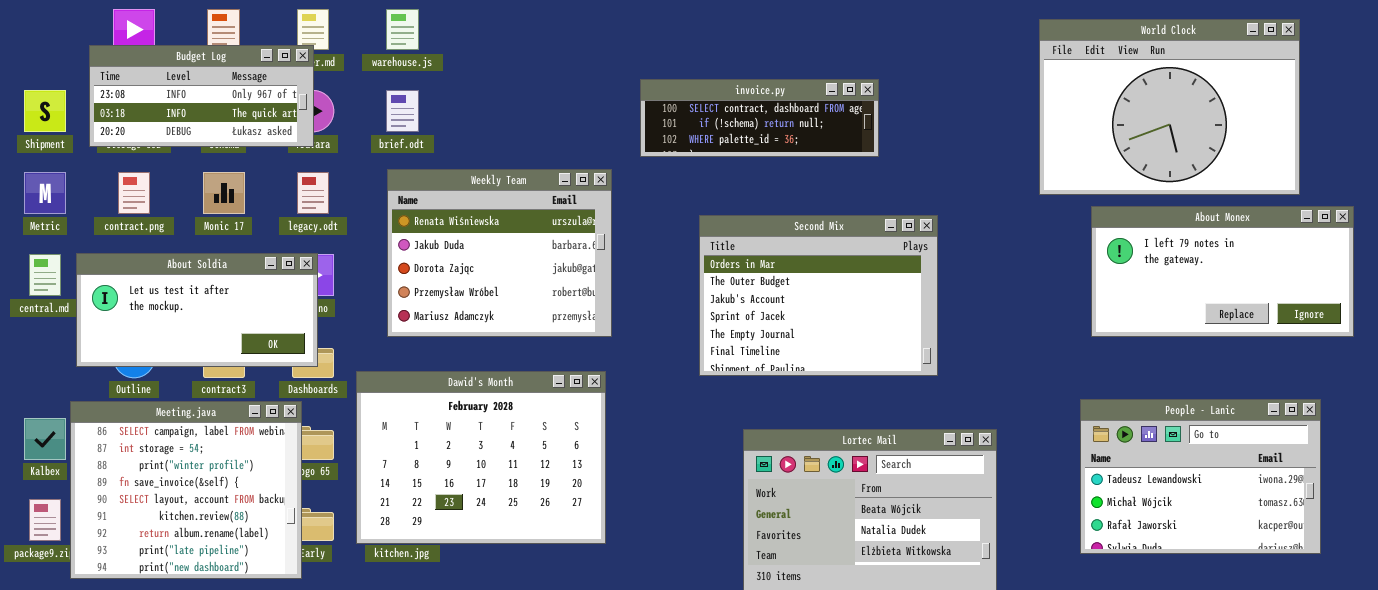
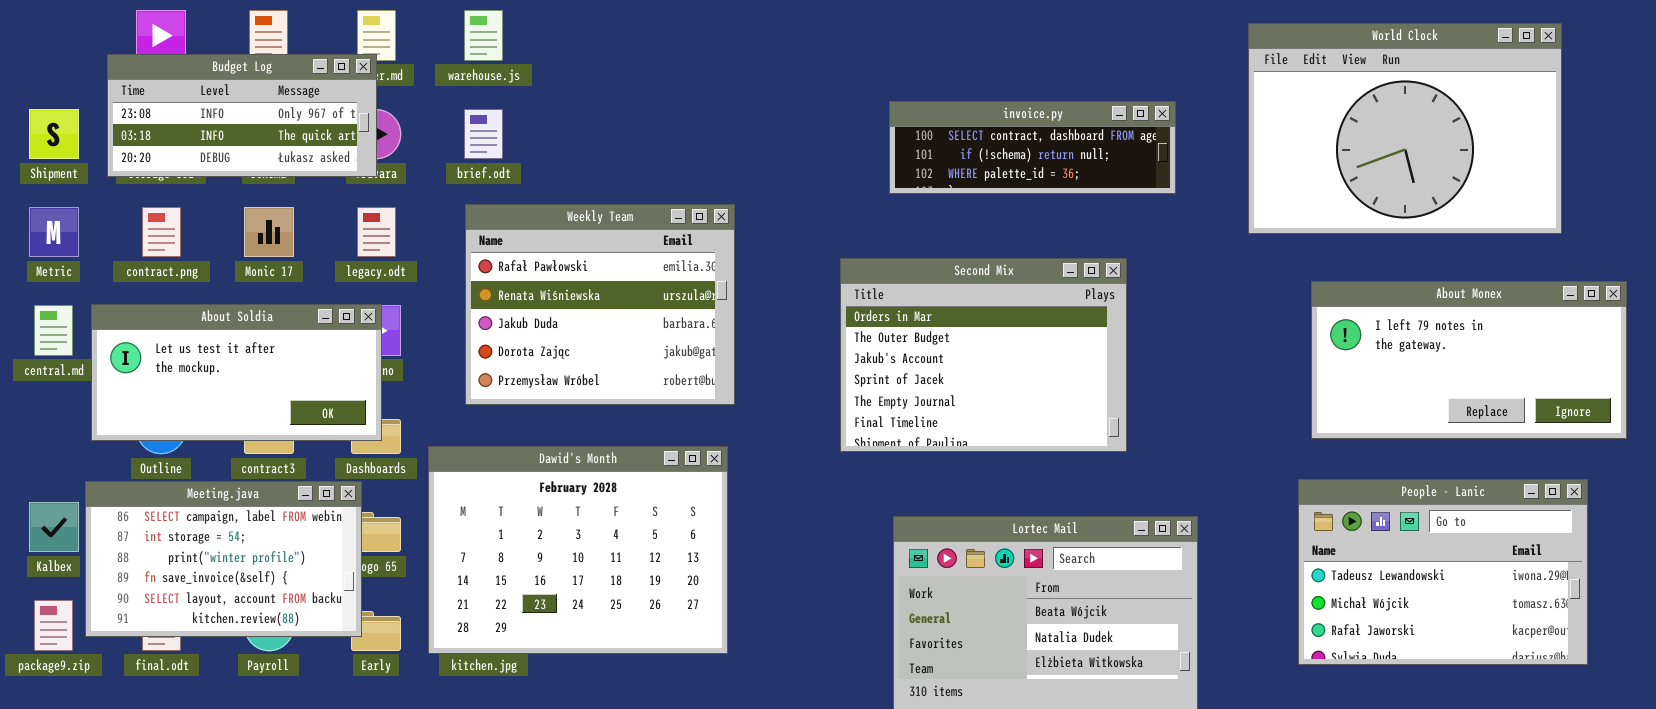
invoice.py: [640,79,879,157] -> [889,101,1176,194], moved
Weekly Team: [387,169,612,337] -> [465,204,735,405], scrolled up 1 row
About Monex: [1091,206,1354,337] -> [1311,281,1627,439], moved
Meeting.java: [70,401,302,579] -> [85,481,362,637], resized

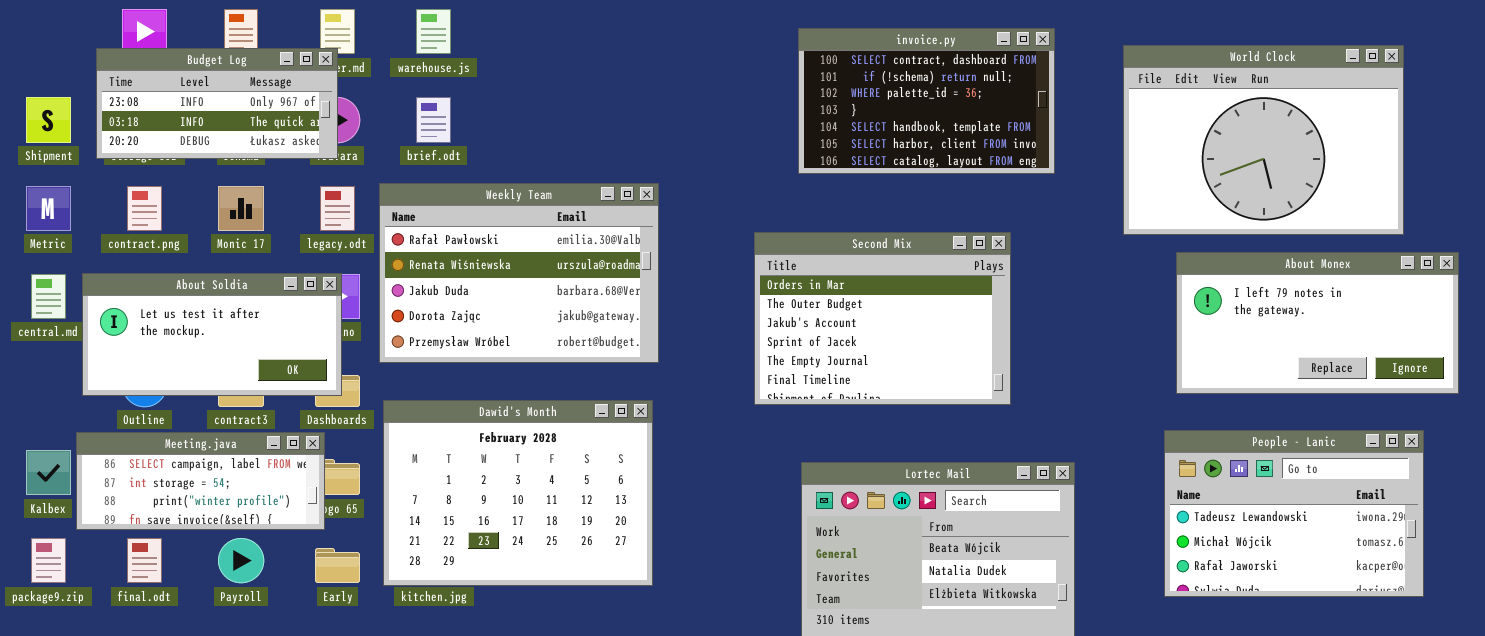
World Clock: [1248,23,1562,234] -> [1123,45,1404,235], moved
invoice.py: [889,101,1176,194] -> [798,28,1055,174], resized
Weekly Team: [465,204,735,405] -> [379,183,659,363], resized
Meeting.java: [85,481,362,637] -> [76,432,325,530], resized

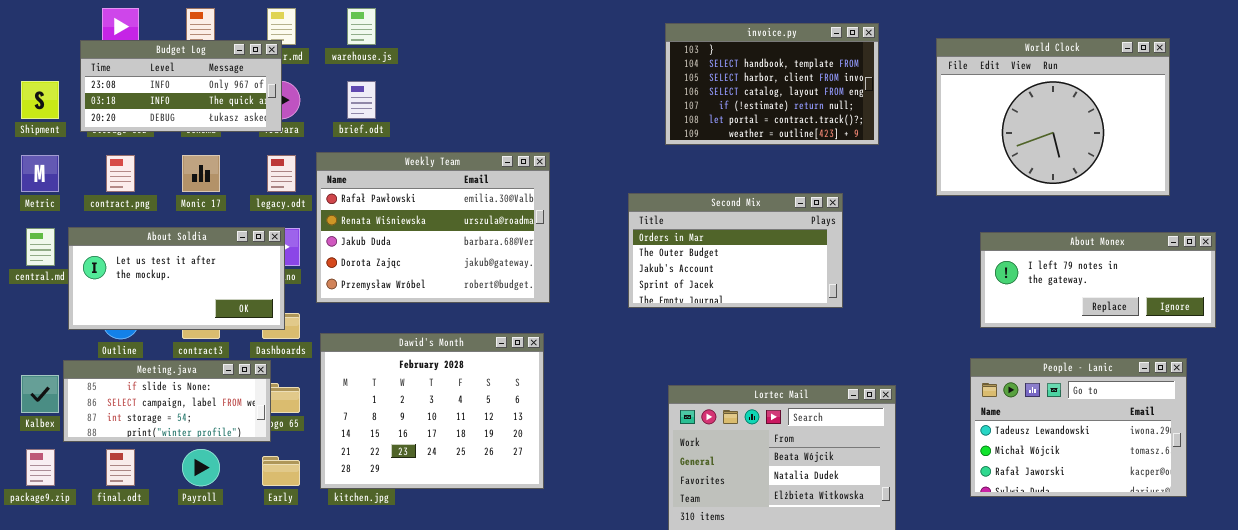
invoice.py: [798,28,1055,174] -> [665,23,879,145], scrolled down 3 rows
Second Mix: [754,232,1011,405] -> [628,193,843,308], resized
About Monex: [1176,252,1459,394] -> [980,232,1216,328], resized
Meeting.java: [76,432,325,530] -> [63,360,271,442], scrolled up 1 row

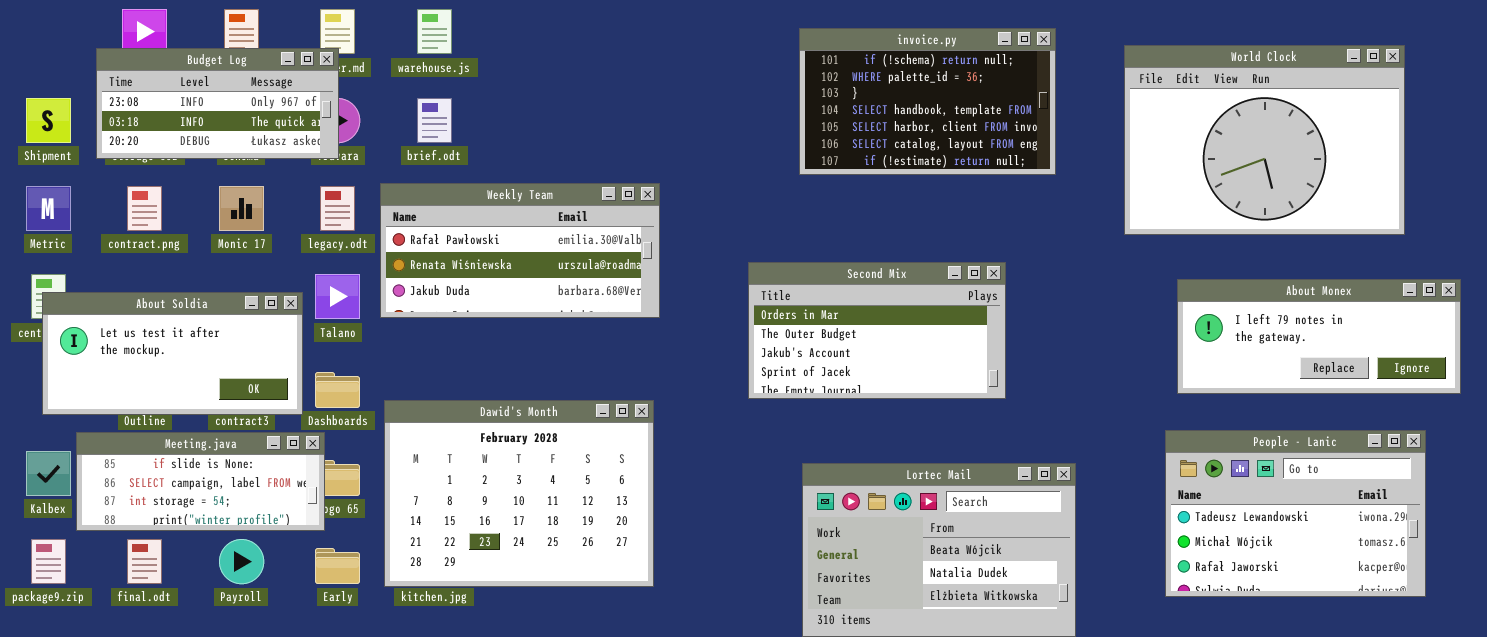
invoice.py: [665,23,879,145] -> [799,28,1056,175], scrolled up 2 rows
Weekly Team: [316,152,550,303] -> [380,183,660,318], resized
Second Mix: [628,193,843,308] -> [748,262,1006,399], moved
About Soldia: [68,227,285,330] -> [42,292,303,415], moved

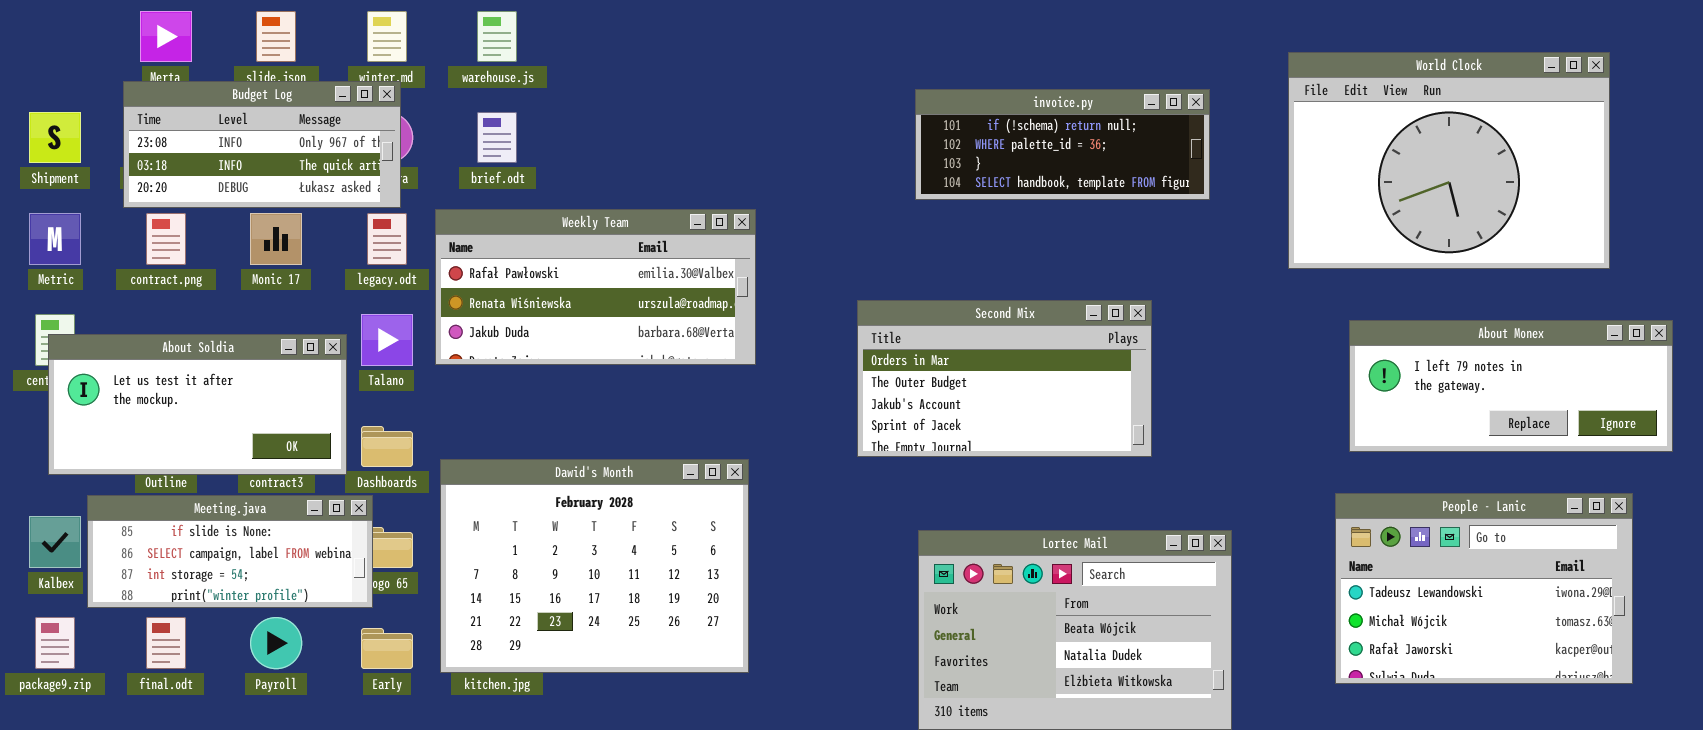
invoice.py: [799,28,1056,175] -> [915,89,1210,200], resized
Budget Log: [96,48,339,159] -> [123,81,401,208], moved

